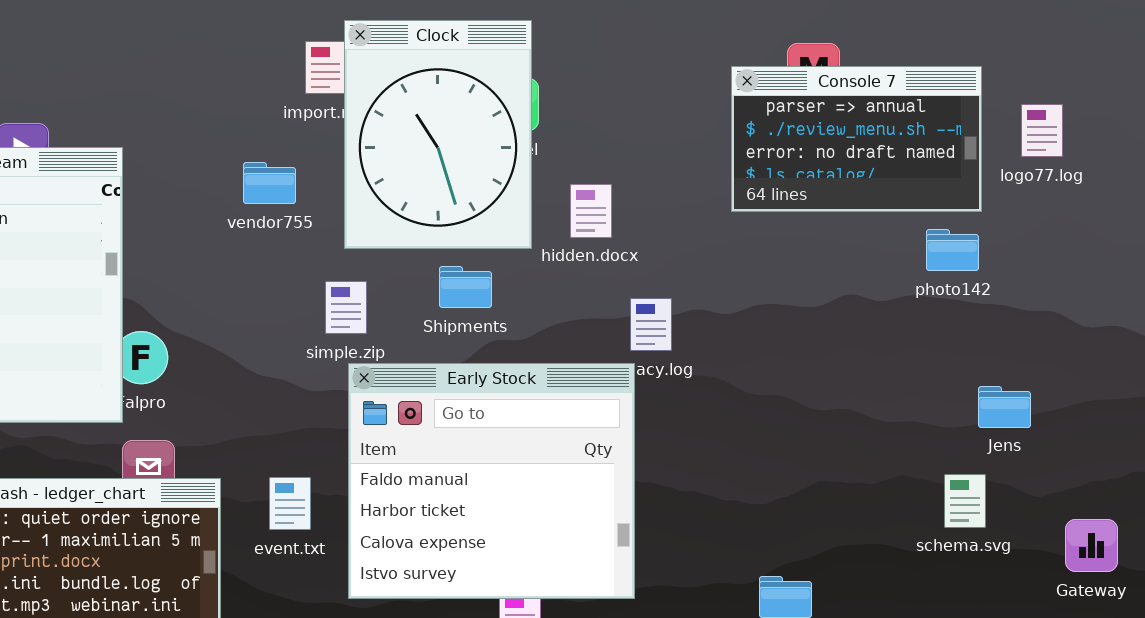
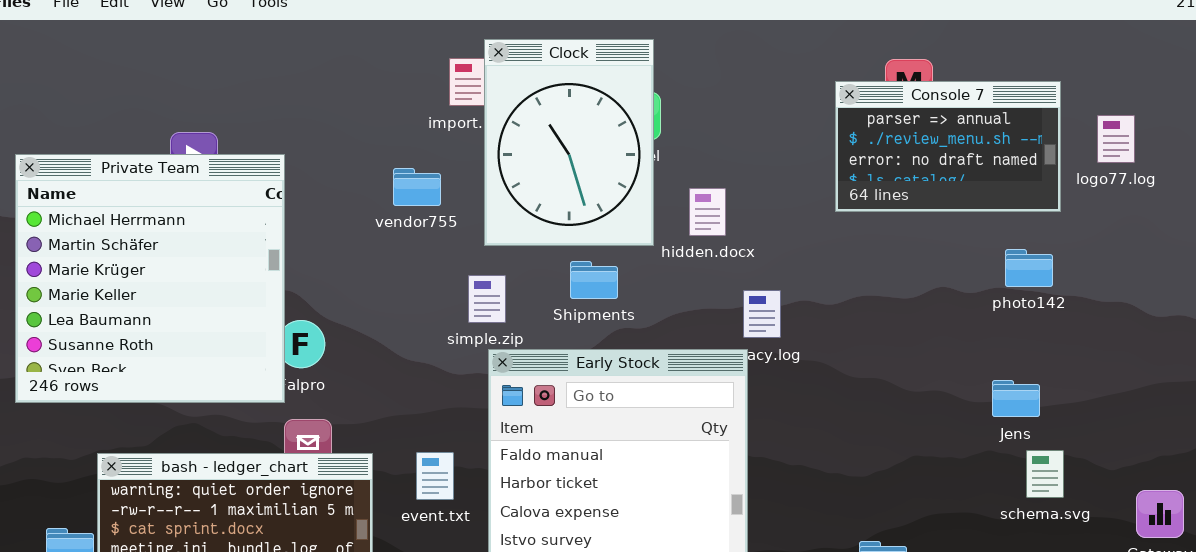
photo142: [926,229,979,271] -> [1005,249,1053,287], moved
Jens: [978,386,1031,428] -> [992,380,1040,417], moved

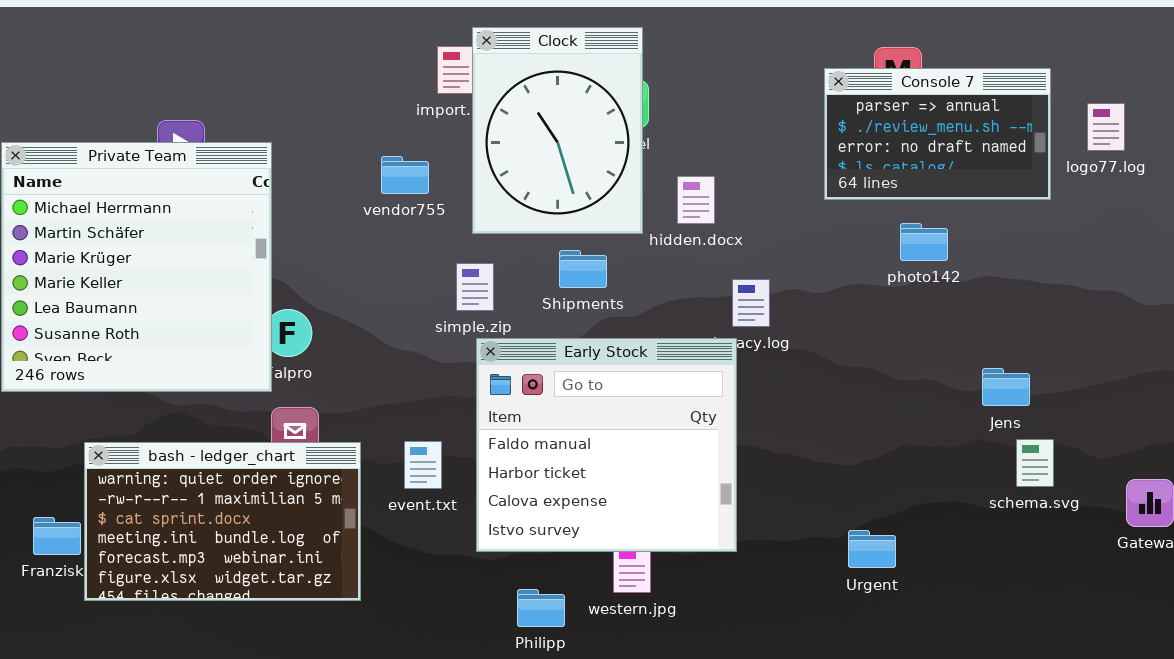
photo142: [1005,249,1053,287] -> [900,223,948,261], moved

